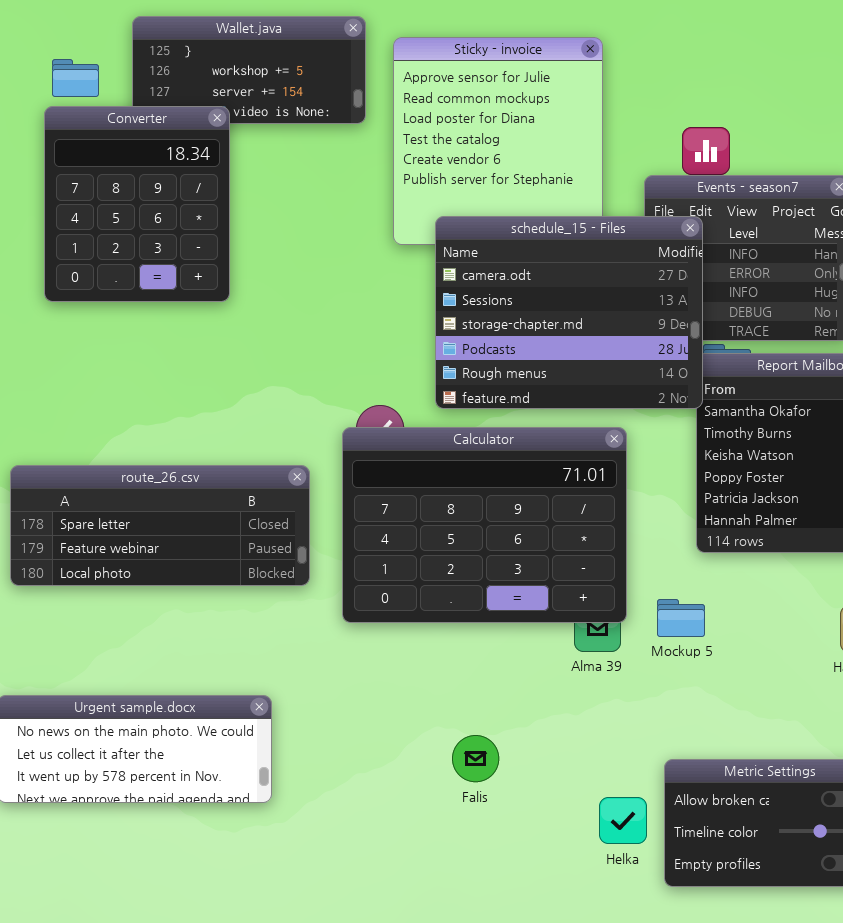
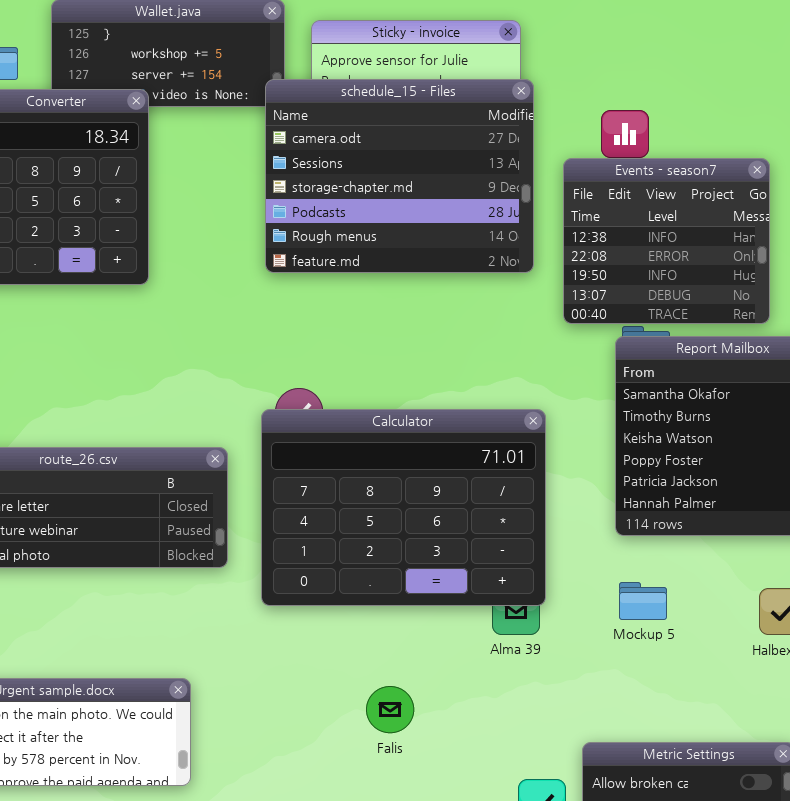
schedule_15 - Files: [435,216,703,409] -> [265,79,534,273], moved
Mockup 5: [657,599,705,637] -> [619,582,667,620], moved
Falis: [452,735,499,782] -> [366,686,414,733], moved

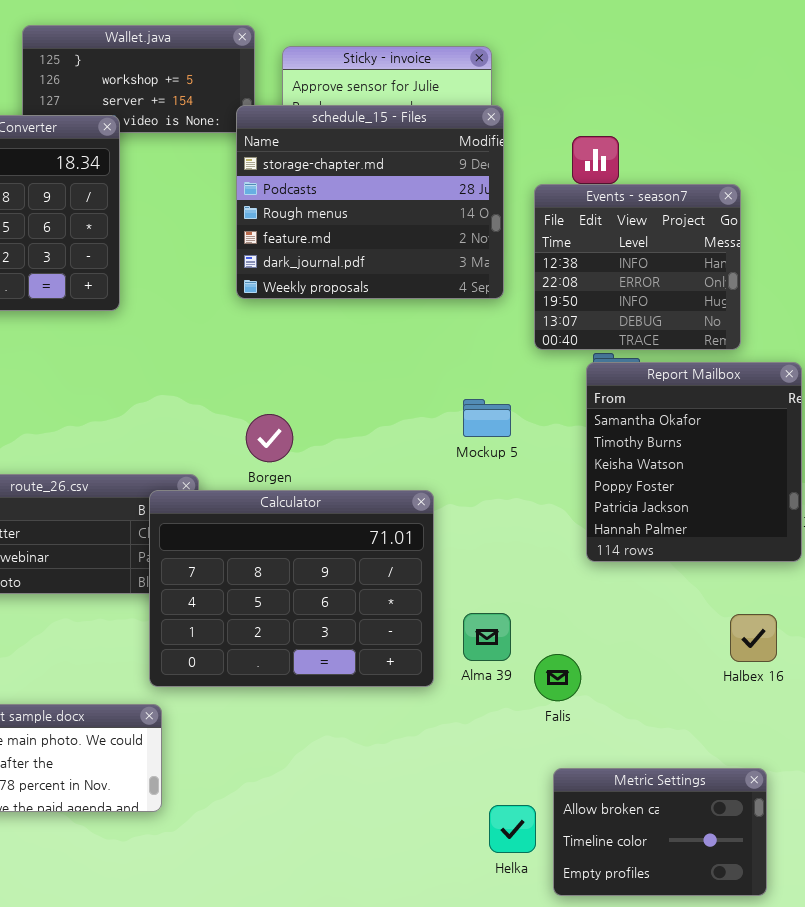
schedule_15 - Files: [265,79,534,273] -> [236,105,504,299], scrolled down 2 rows
Calculator: [261,409,546,606] -> [149,490,434,687], moved
Mockup 5: [619,582,667,620] -> [463,399,511,437], moved
Falis: [366,686,414,733] -> [534,654,581,701], moved

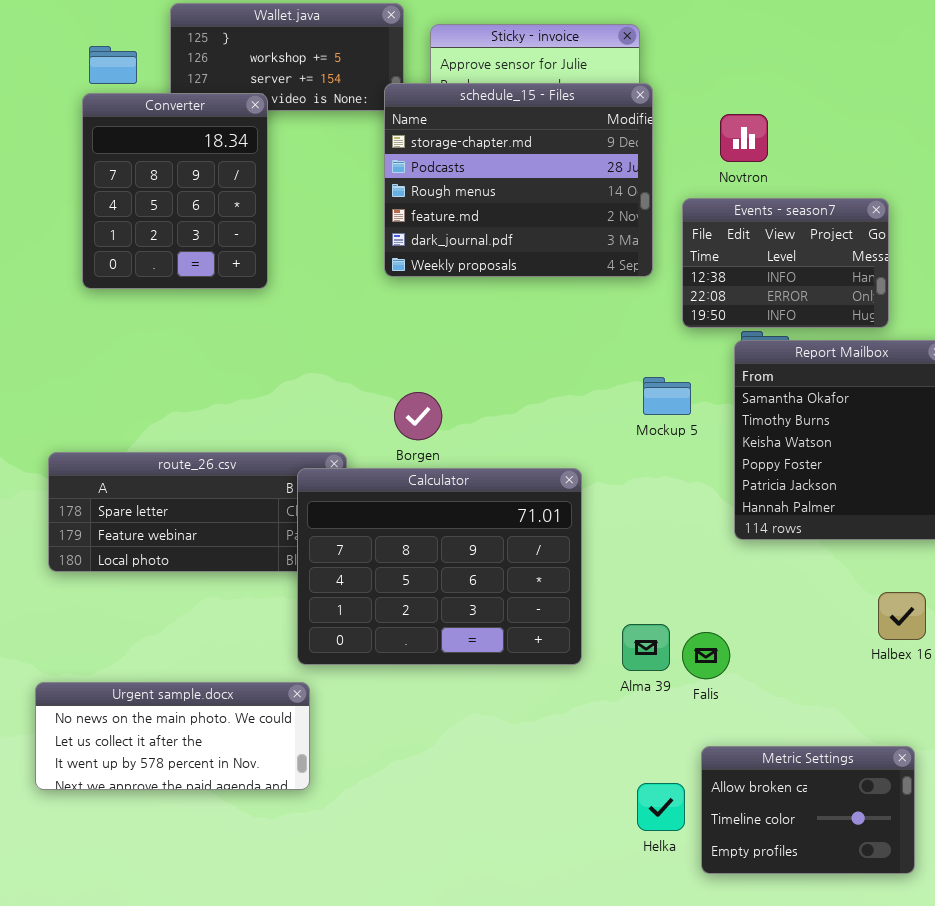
Events - season7: [534,184,741,350] -> [682,198,889,328], resized
Mockup 5: [463,399,511,437] -> [643,377,691,415], moved
Alma 39: [463,613,511,661] -> [622,624,670,671], moved

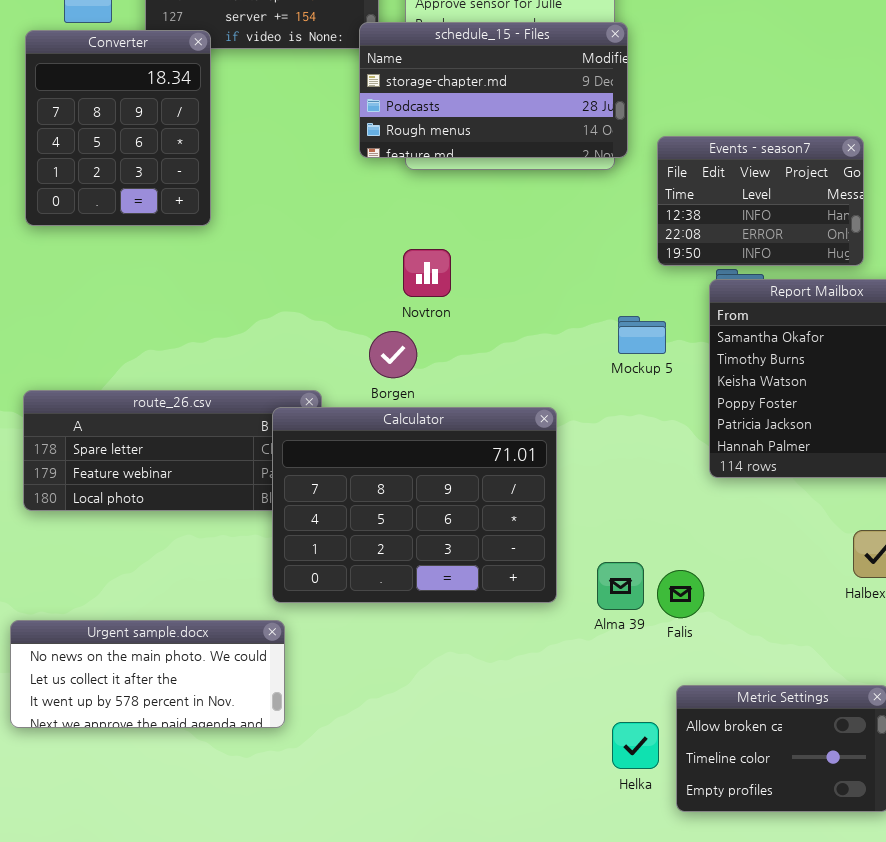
schedule_15 - Files: [384,83,653,277] -> [359,22,628,158], resized
Converter: [82,93,268,289] -> [25,30,211,226], moved
Novtron: [720,114,768,162] -> [403,249,451,297], moved

